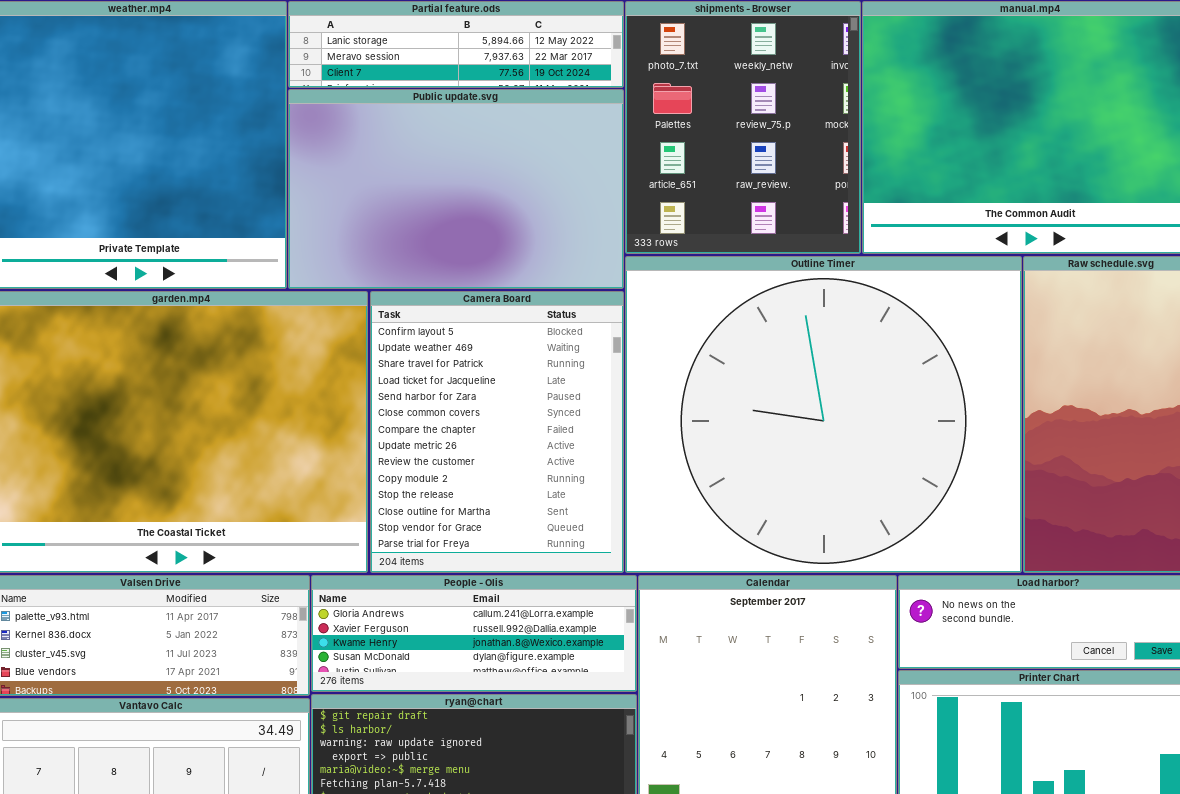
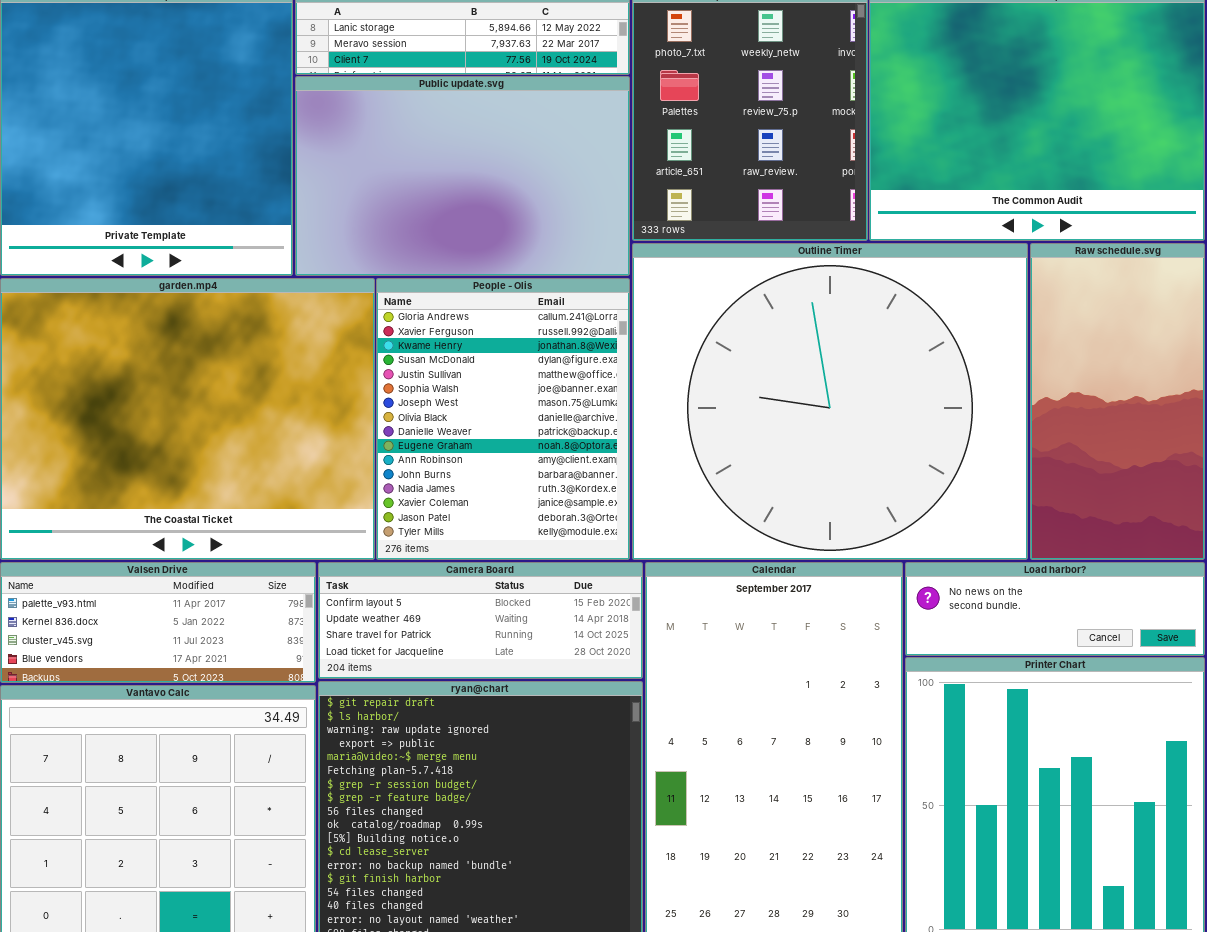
Camera Board: [370,291,624,573] -> [318,562,643,679], moved, resized
People - Olis: [311,575,637,692] -> [376,278,630,560], moved, resized

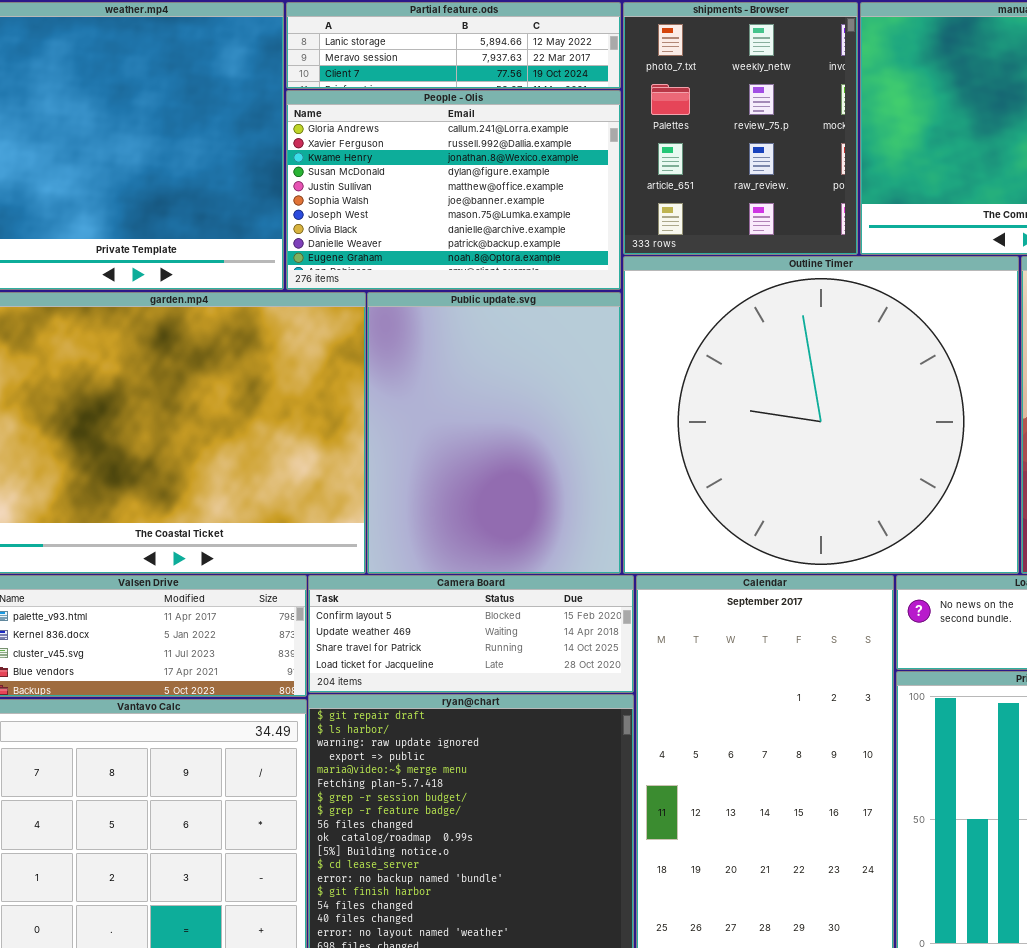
Public update.svg: [295,76,630,276] -> [367,292,621,574], moved, resized
People - Olis: [376,278,630,560] -> [286,90,621,290], moved, resized

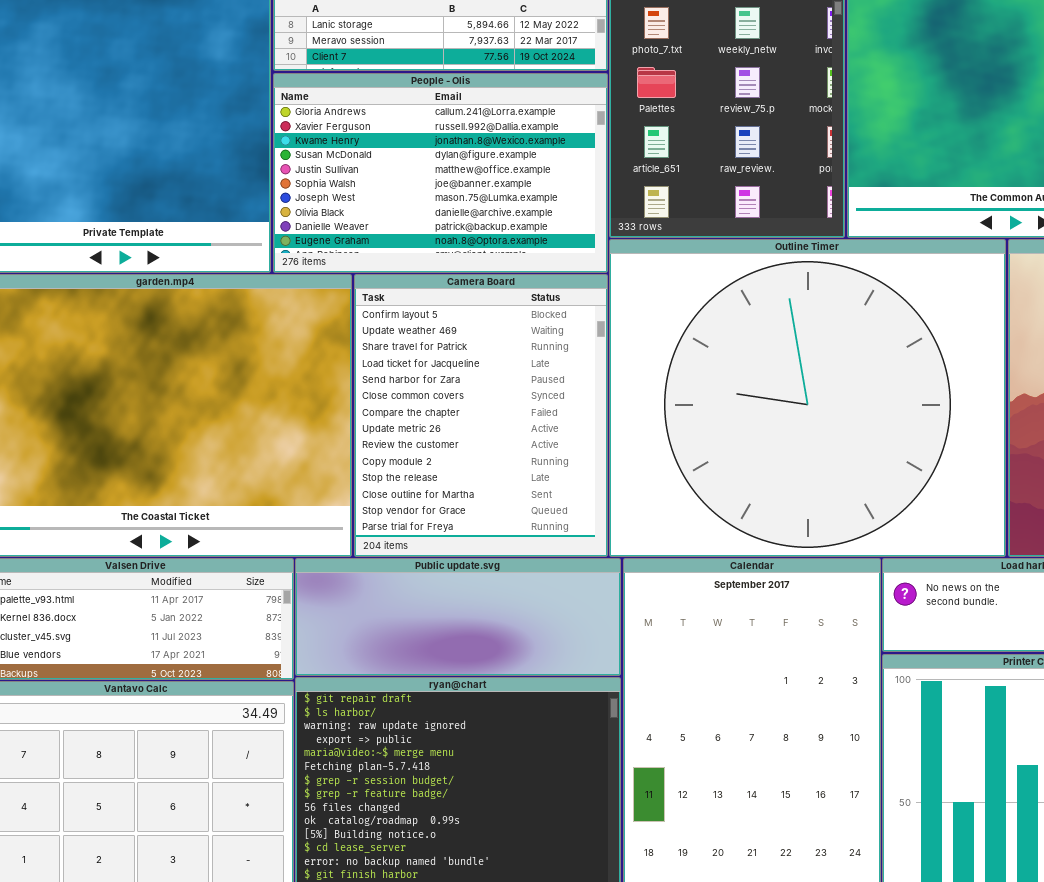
Public update.svg: [367,292,621,574] -> [295,558,621,676], moved, resized
Camera Board: [308,575,634,693] -> [354,274,608,557], moved, resized

